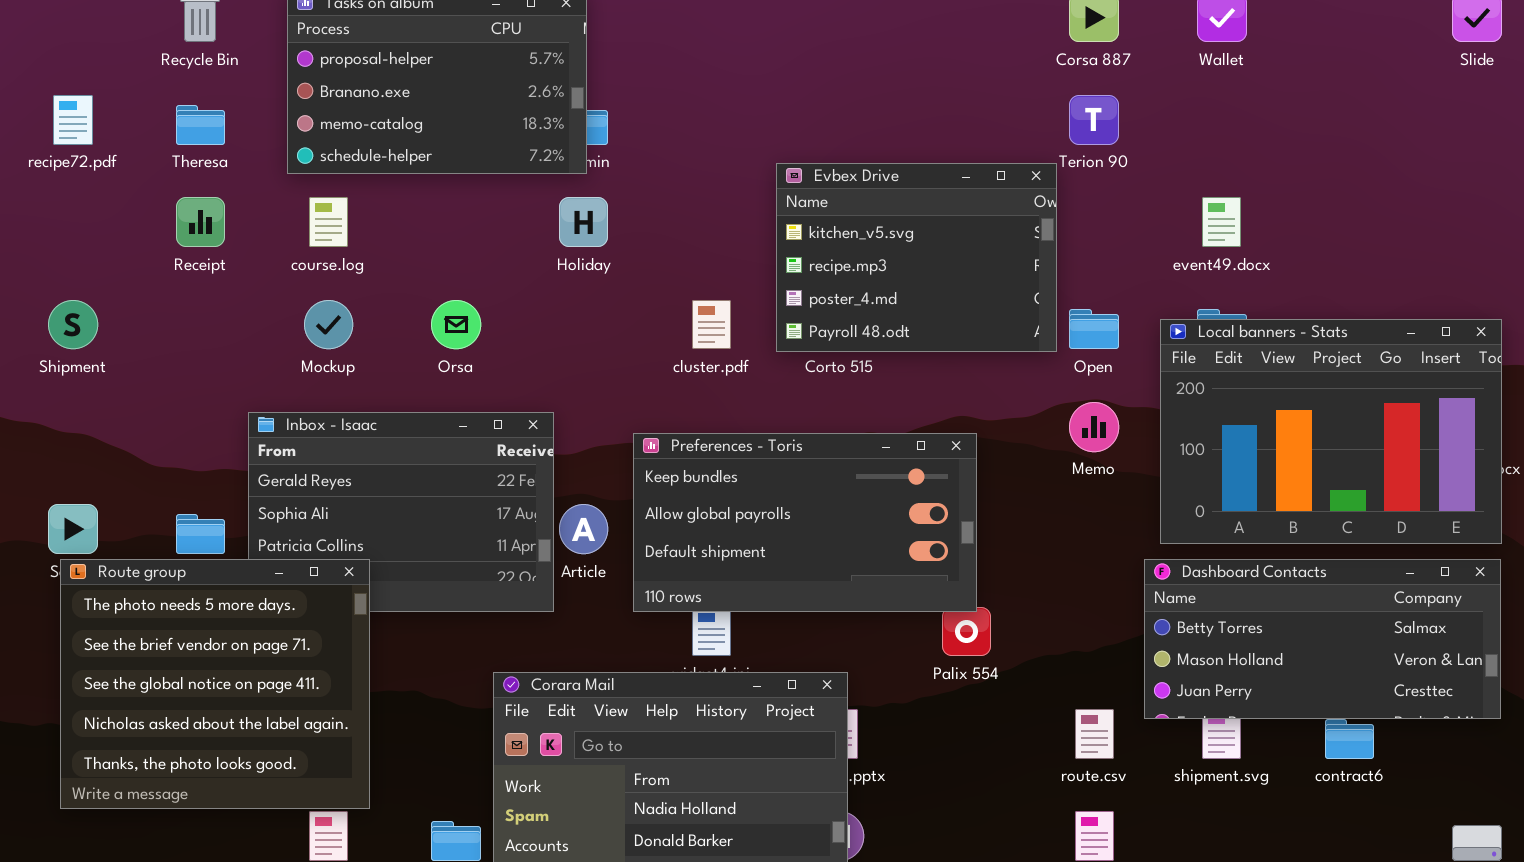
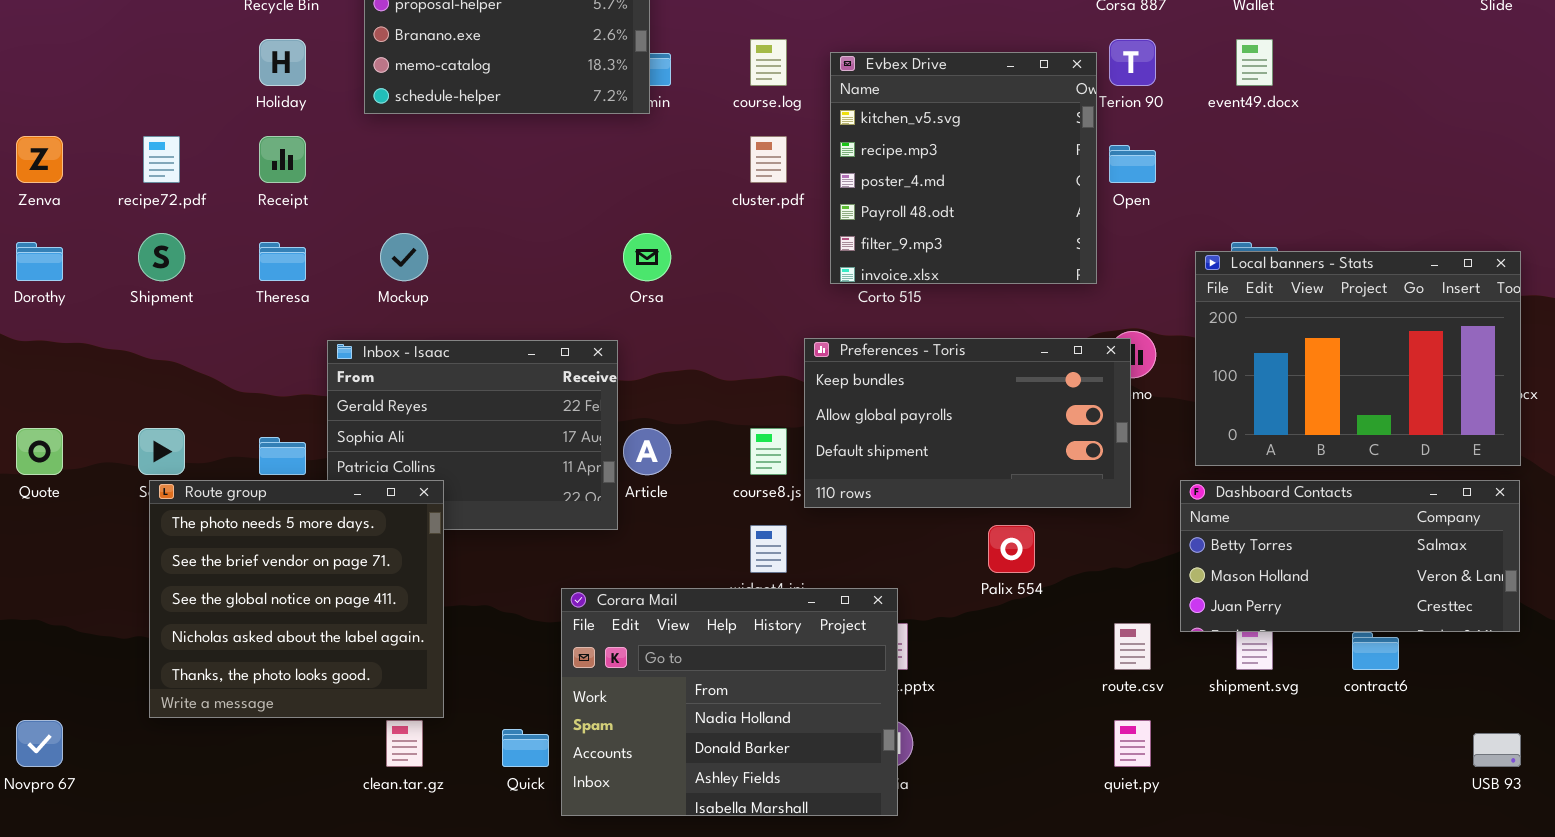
recipe72.pdf: [53,95,93,145] -> [143,136,180,183], moved
Theresa: [176,105,225,145] -> [259,242,306,281], moved
Evbex Drive: [776,163,1057,352] -> [830,52,1097,284], resized
course.log: [309,197,348,247] -> [750,39,787,86], moved
Holiday: [559,197,608,247] -> [259,39,306,86], moved
event49.docx: [1202,197,1241,247] -> [1236,39,1273,86], moved
Orsa: [431,300,481,349] -> [623,233,671,281], moved
cluster.pdf: [692,300,731,349] -> [750,136,787,183], moved
Open: [1069,309,1119,349] -> [1109,145,1156,183], moved
Preferences - Toris: [633,433,977,612] -> [804,338,1131,508], moved

